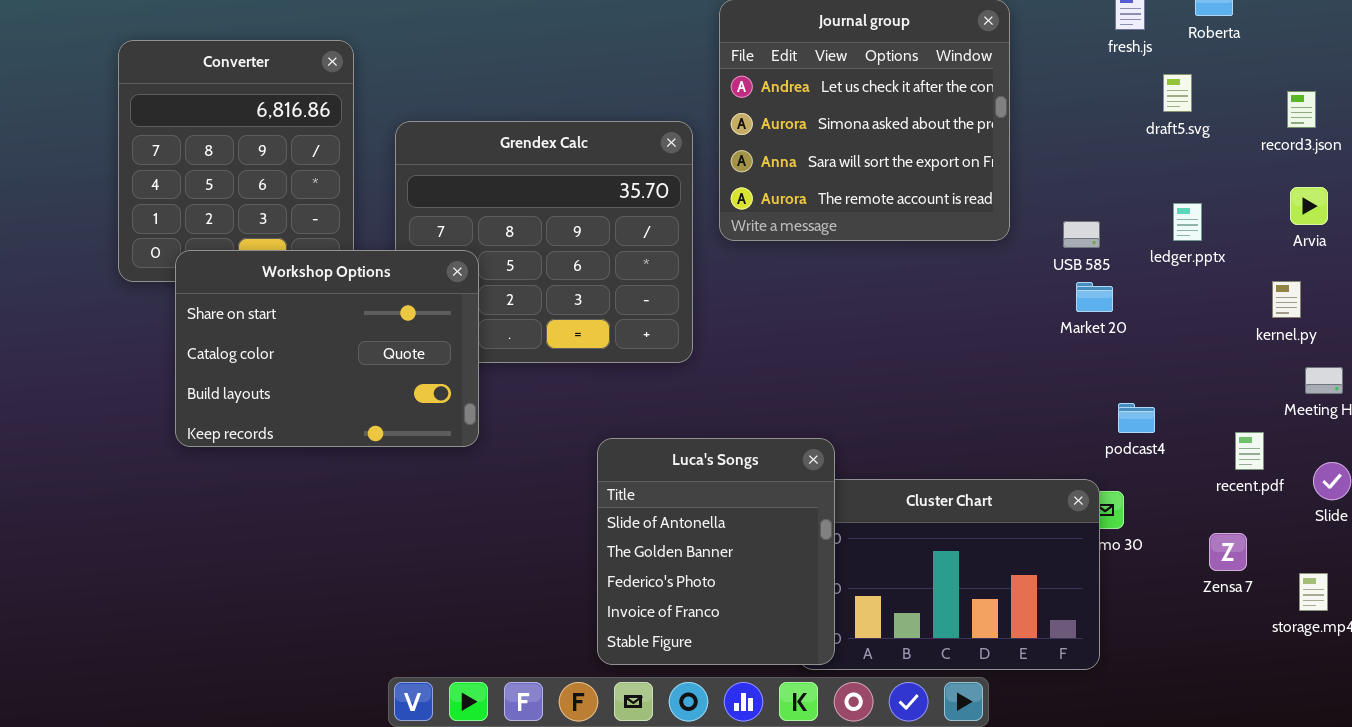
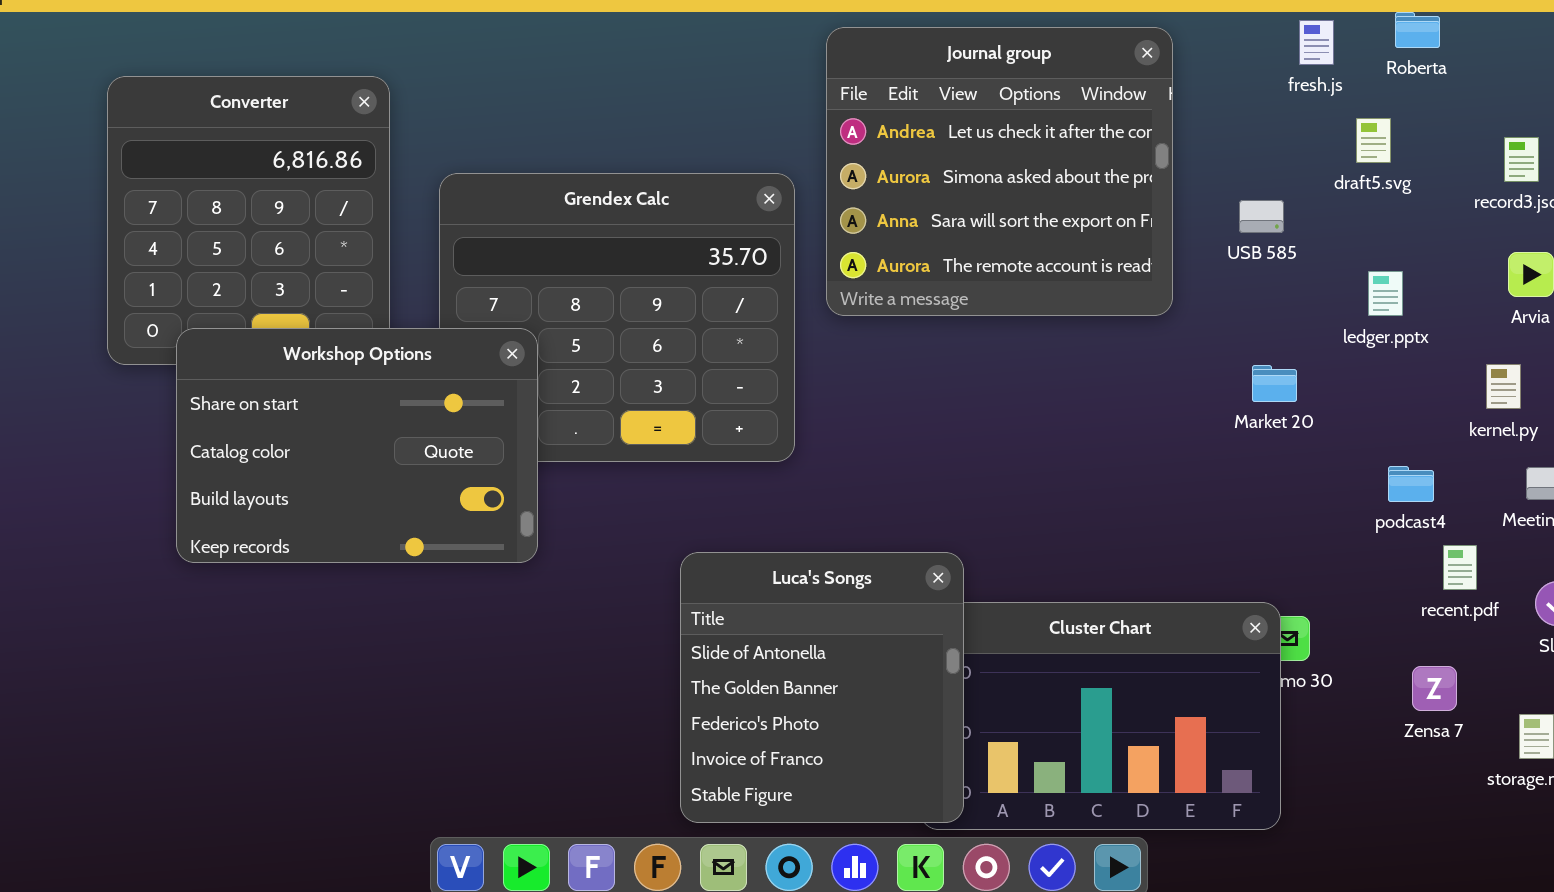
USB 585: [1063,221,1100,248] -> [1239,200,1284,233], moved
podcast4: [1118,403,1155,433] -> [1388,466,1434,502], moved

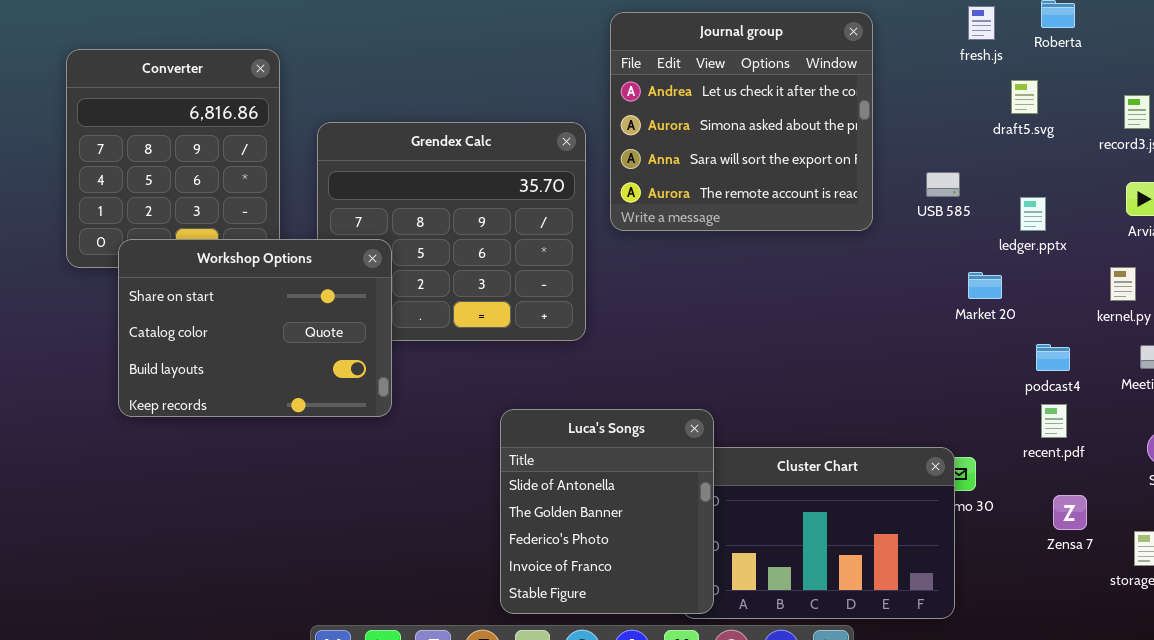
USB 585: [1239,200,1284,233] -> [926,172,960,197], moved
Market 20: [1252,365,1297,402] -> [968,272,1002,299], moved
recent.pdf: [1443,545,1477,590] -> [1041,404,1067,438], moved

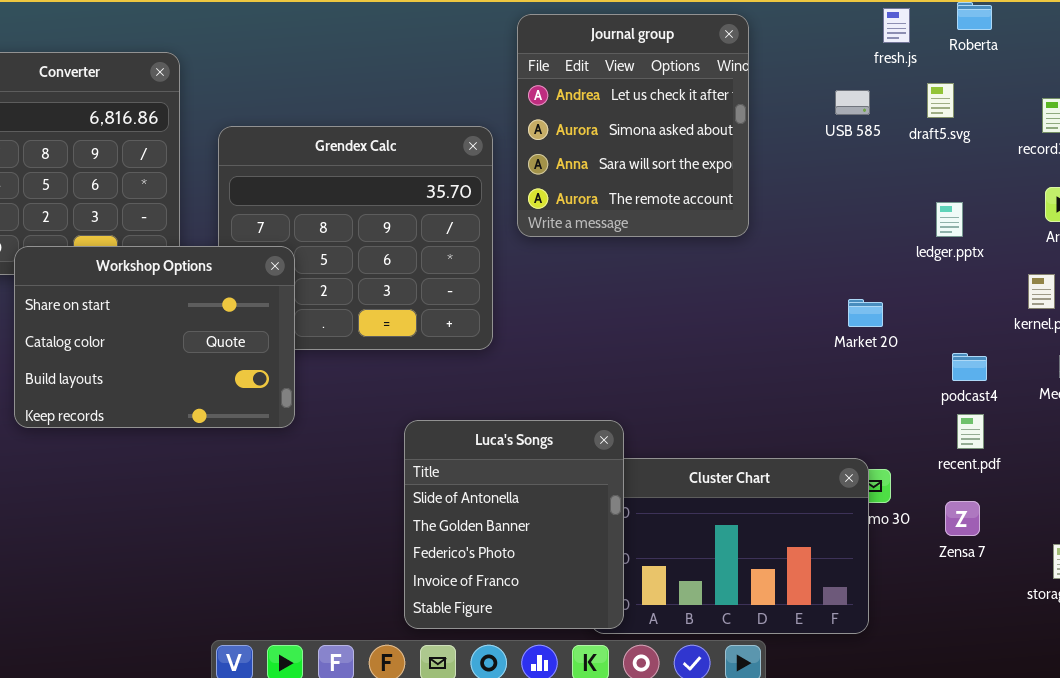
Journal group: [610,12,873,231] -> [517,14,749,237], resized
USB 585: [926,172,960,197] -> [835,90,870,115], moved
Market 20: [968,272,1002,299] -> [848,299,883,327], moved
Zensa 7: [1053,495,1087,530] -> [945,501,980,536], moved

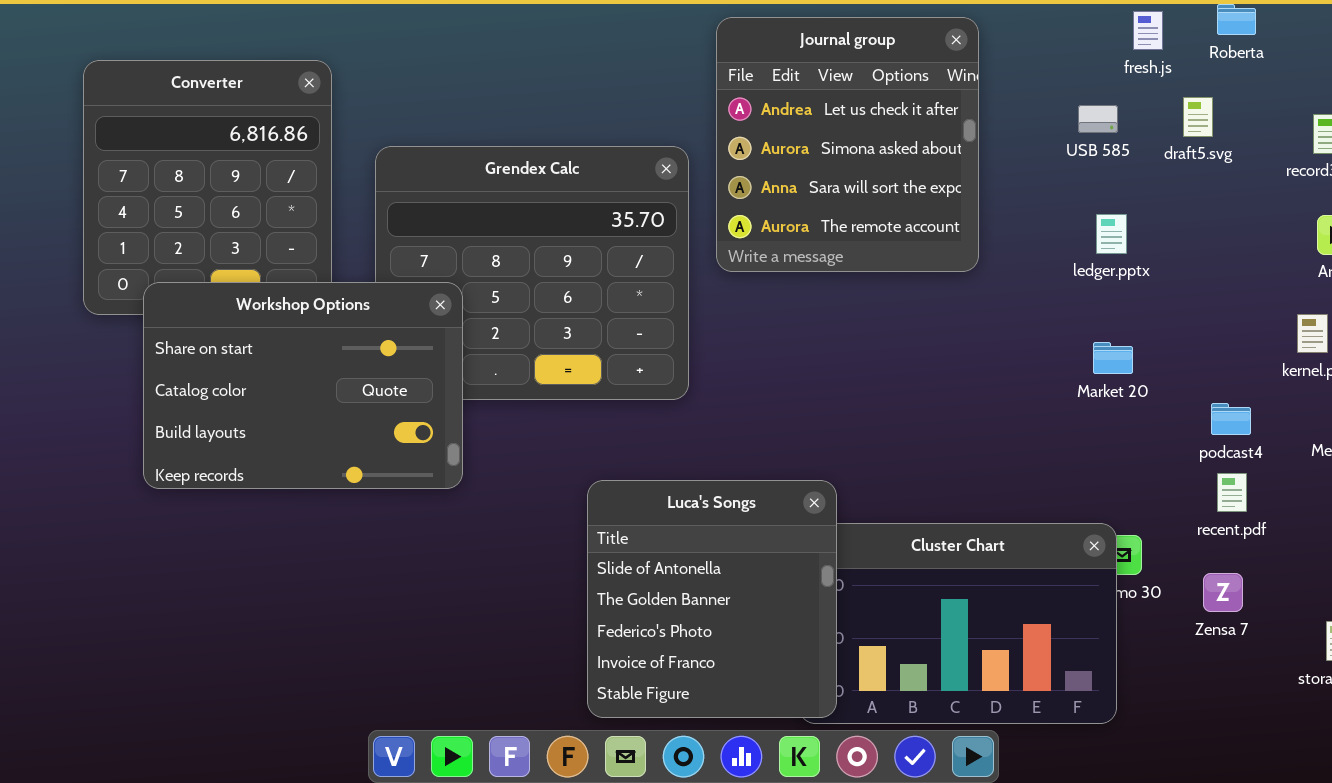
ledger.pptx: [936,202,963,237] -> [1096,214,1127,254], moved

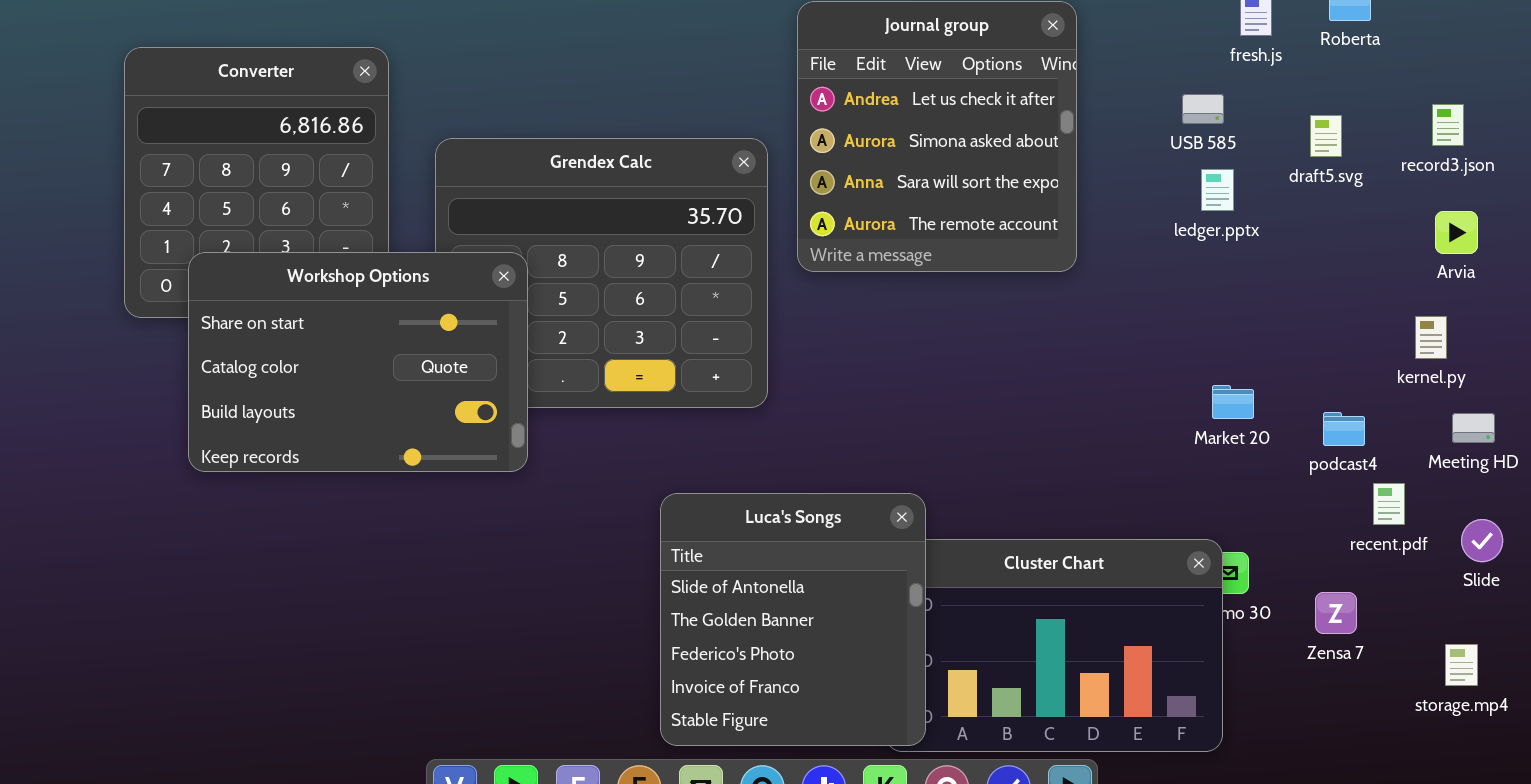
draft5.svg: [1183,97,1213,137] -> [1310,115,1342,157], moved
ledger.pptx: [1096,214,1127,254] -> [1201,169,1234,211], moved
Workshop Options: [143,282,463,489] -> [188,252,528,472], moved
Market 20: [1093,342,1133,374] -> [1212,385,1254,419], moved
recent.pdf: [1217,473,1247,512] -> [1373,483,1405,525], moved

